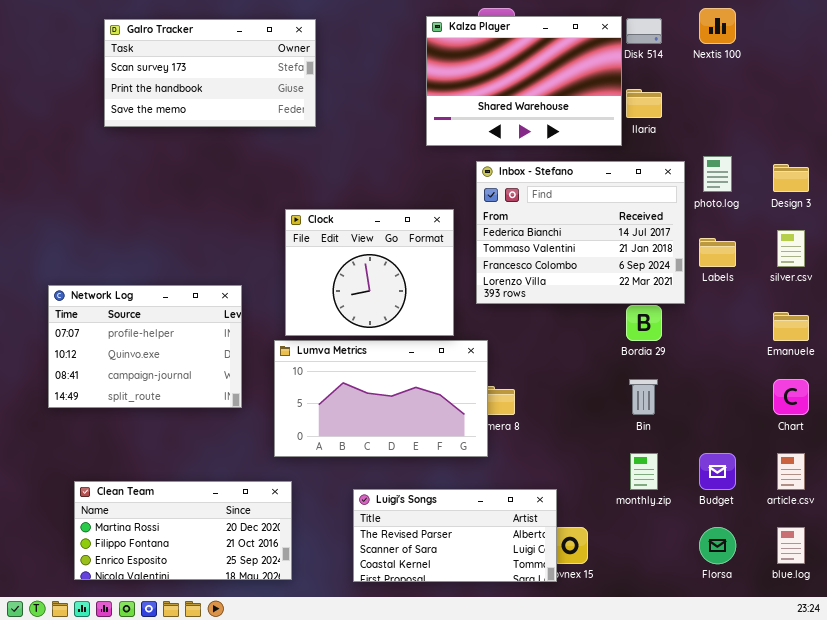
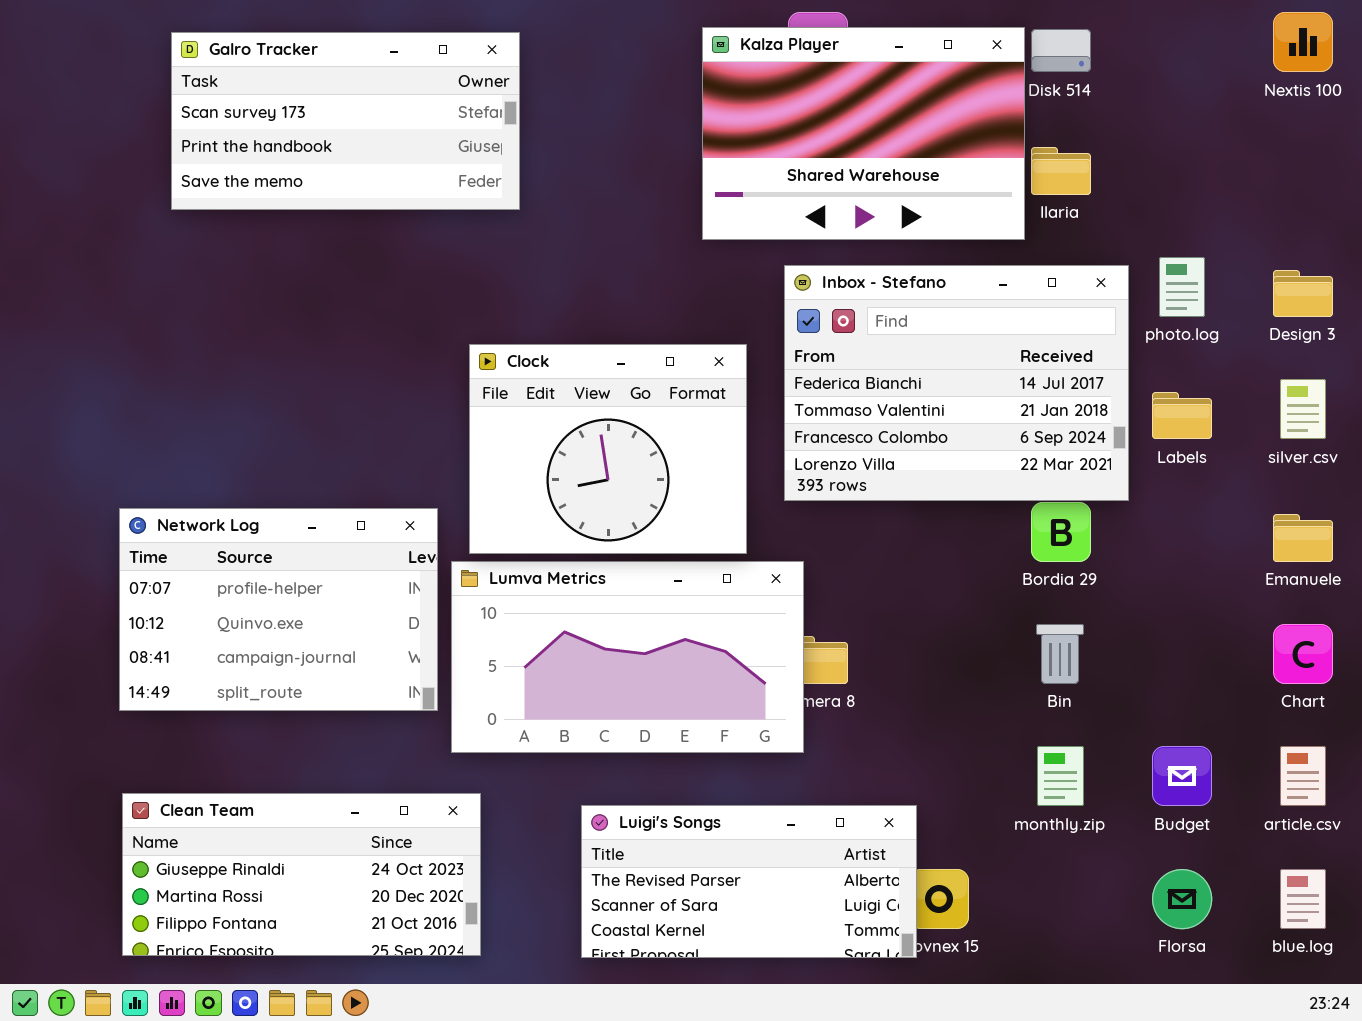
Nextis 100: [699,8,736,44] -> [1273,12,1333,72], moved
Network Log: [48,285,242,408] -> [119,508,438,711], moved
Clean Team: [74,481,292,580] -> [122,793,481,956], scrolled up 1 row

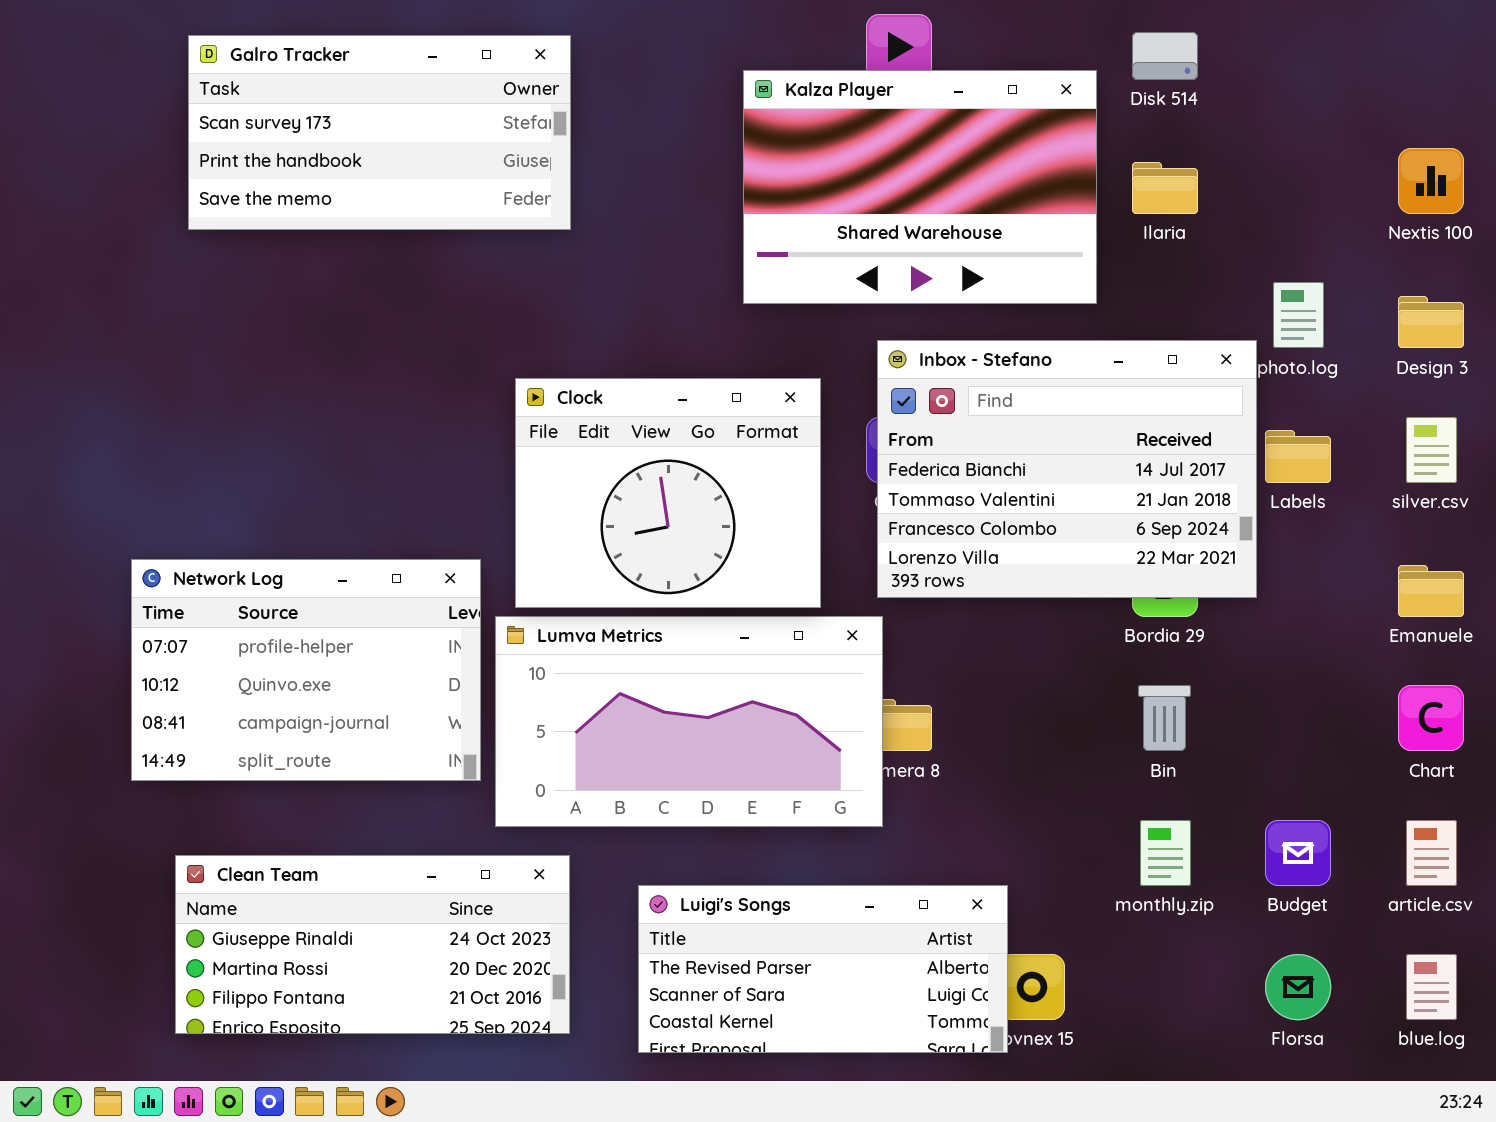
Nextis 100: [1273,12,1333,72] -> [1398,148,1464,214], moved
Kalza Player: [702,27,1025,240] -> [743,70,1097,304], moved
Inbox - Stefano: [784,265,1129,501] -> [877,340,1257,598], moved
Clean Team: [122,793,481,956] -> [175,855,570,1034], moved

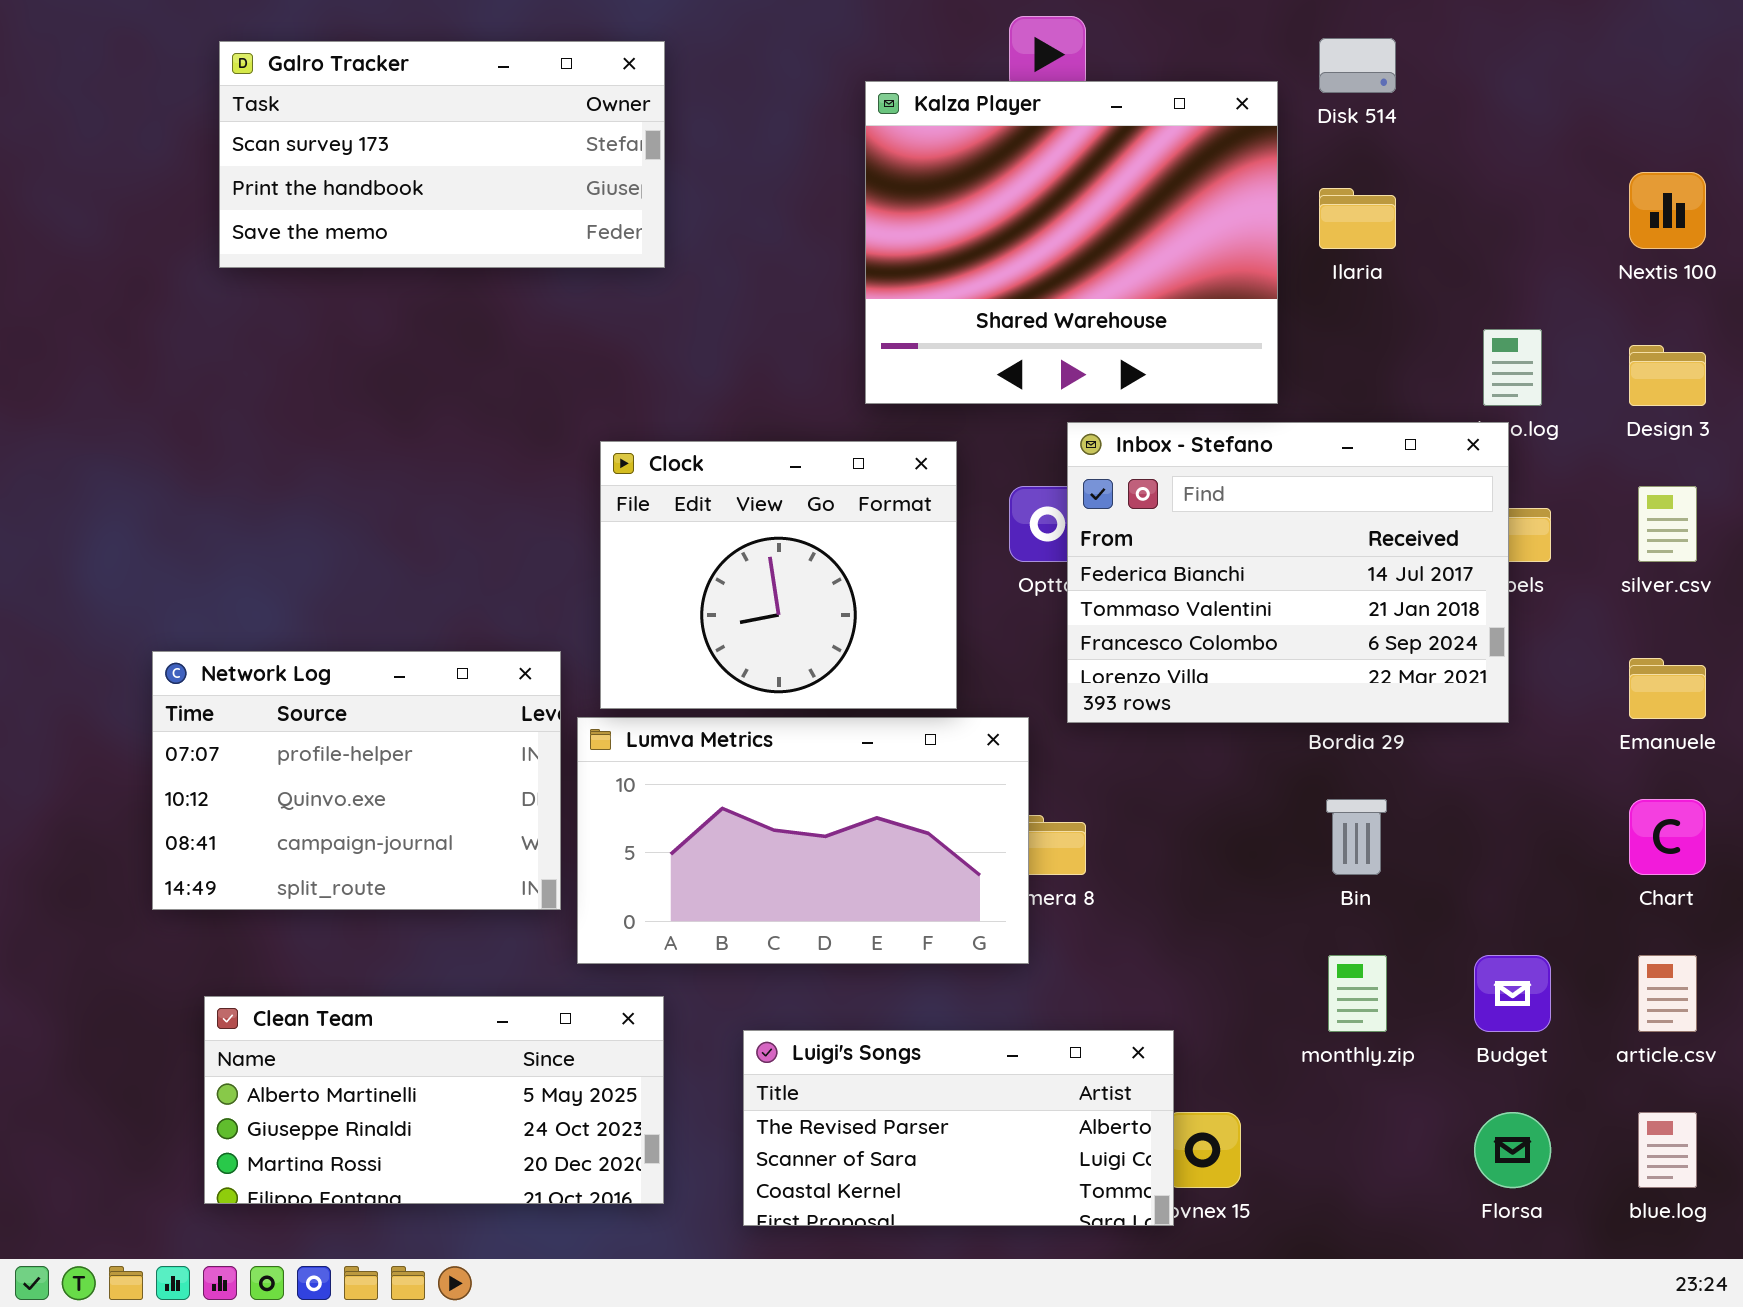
Kalza Player: [743,70,1097,304] -> [865,81,1278,404], resized
Inbox - Stefano: [877,340,1257,598] -> [1067,422,1509,723], moved
Clean Team: [175,855,570,1034] -> [204,996,664,1204], scrolled up 1 row

